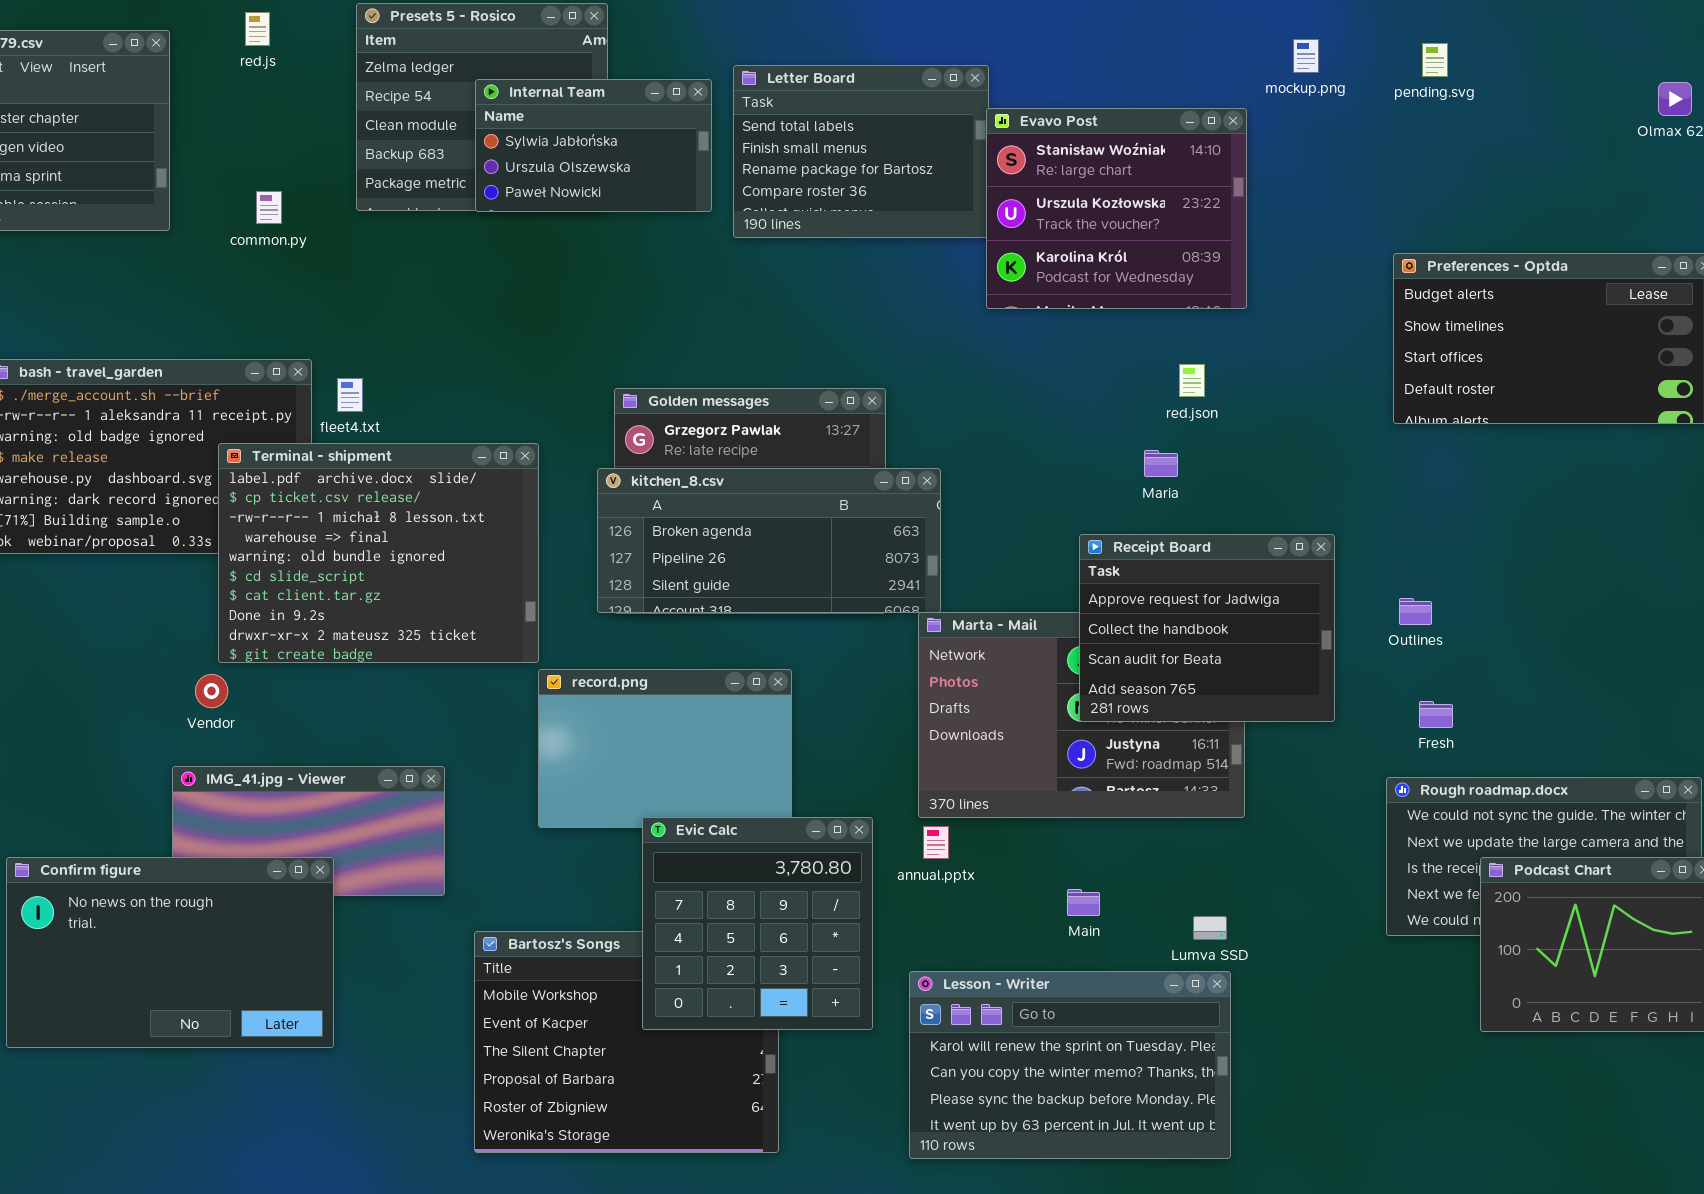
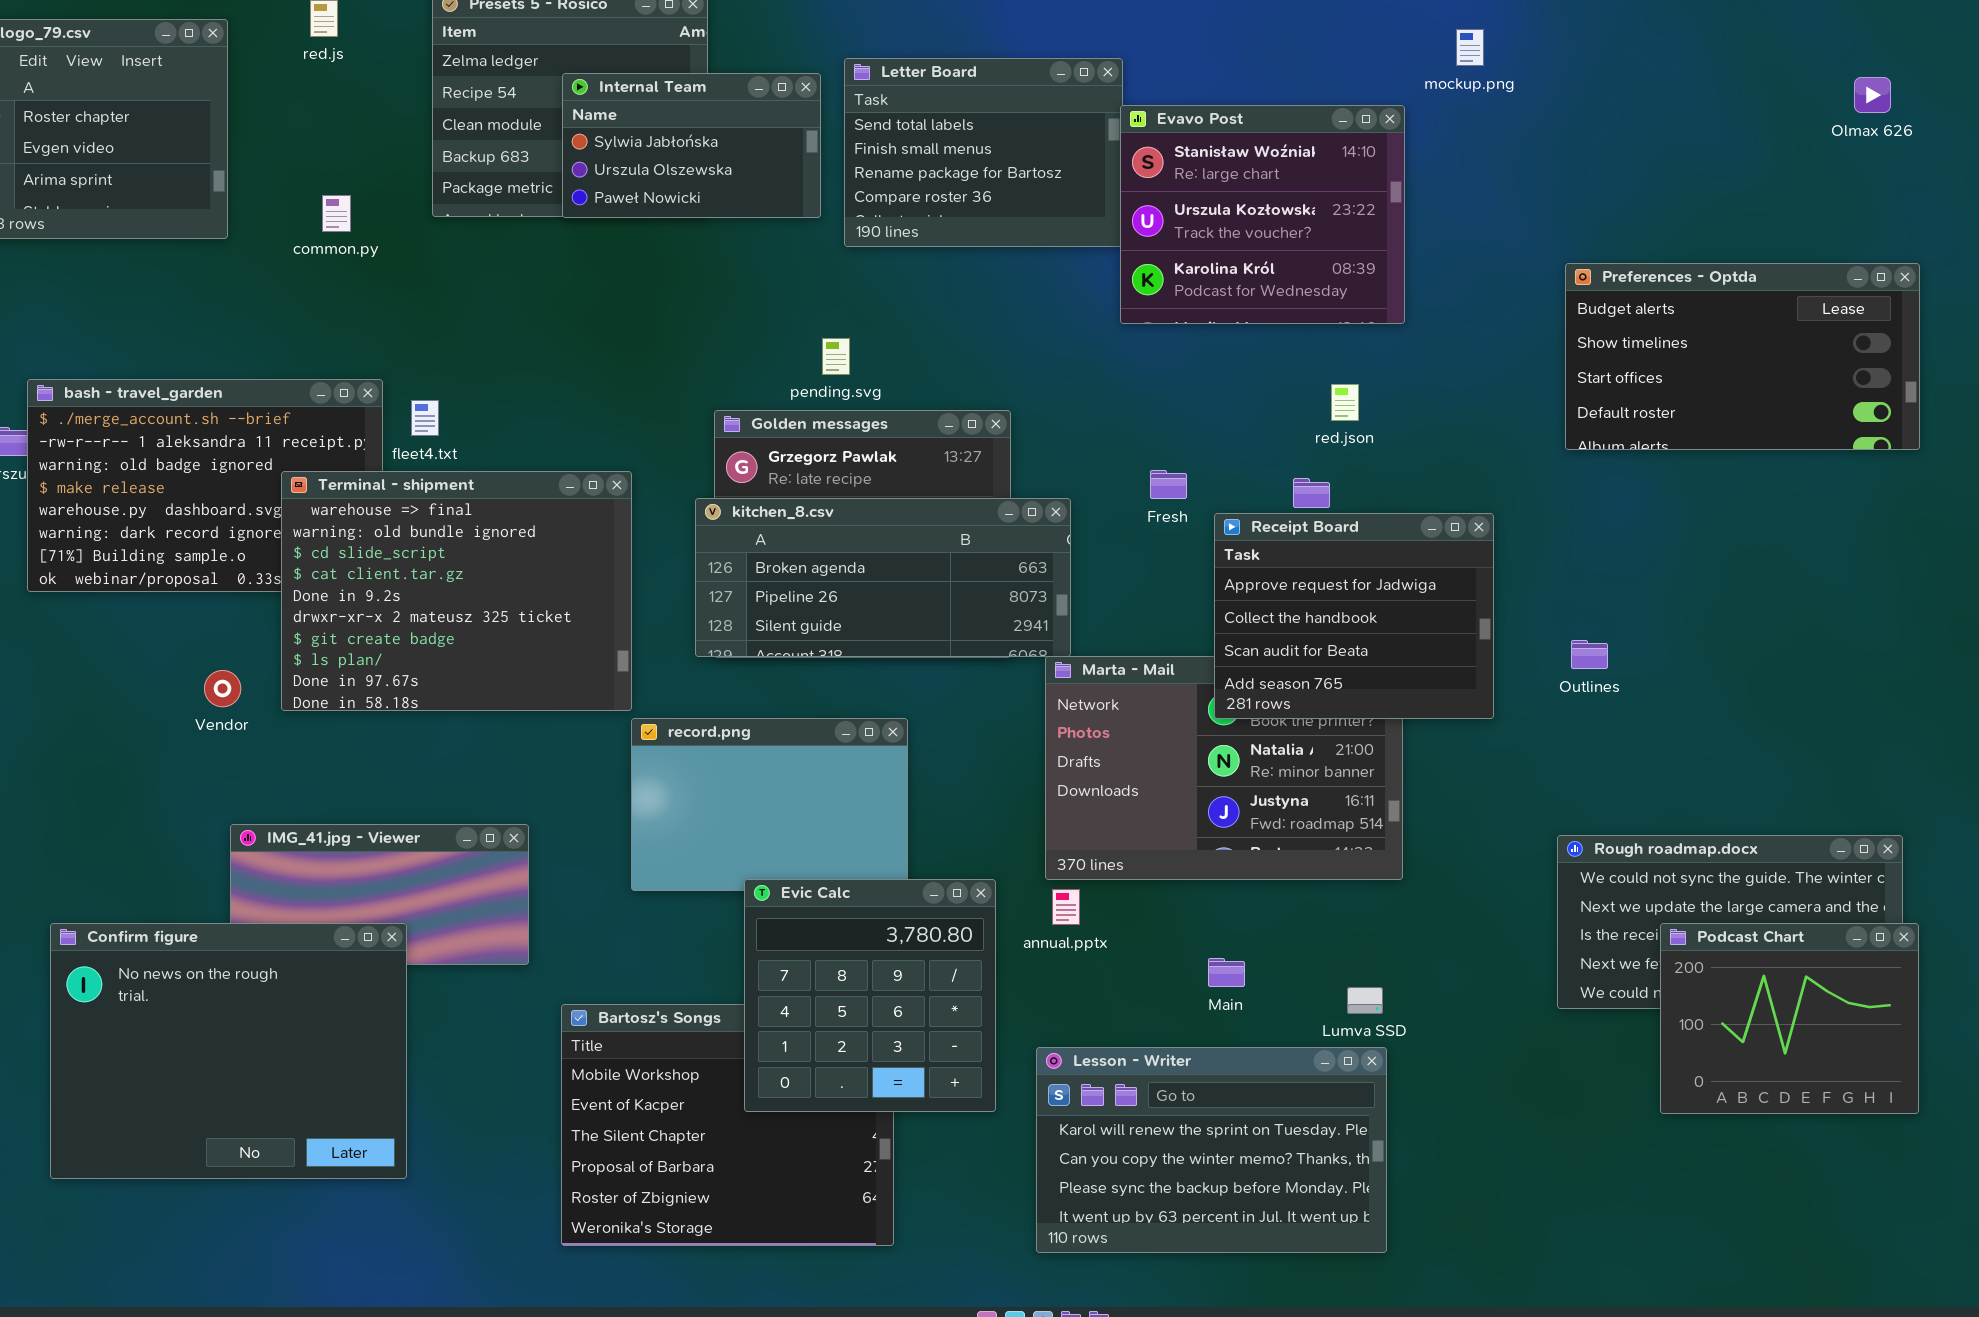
pending.svg: [1422,43,1448,77] -> [822,338,850,375], moved
Terminal - shipment: [218,443,539,663] -> [281,471,632,711], scrolled down 3 rows
Receipt Board: [1079,534,1335,722] -> [1214,513,1494,719], moved
Vendor: [195,674,228,708] -> [204,670,241,707], moved
Fresh: [1419,701,1453,728] -> [1150,470,1187,499], moved
Confirm figure: [6,857,334,1048] -> [50,923,407,1179], resized

